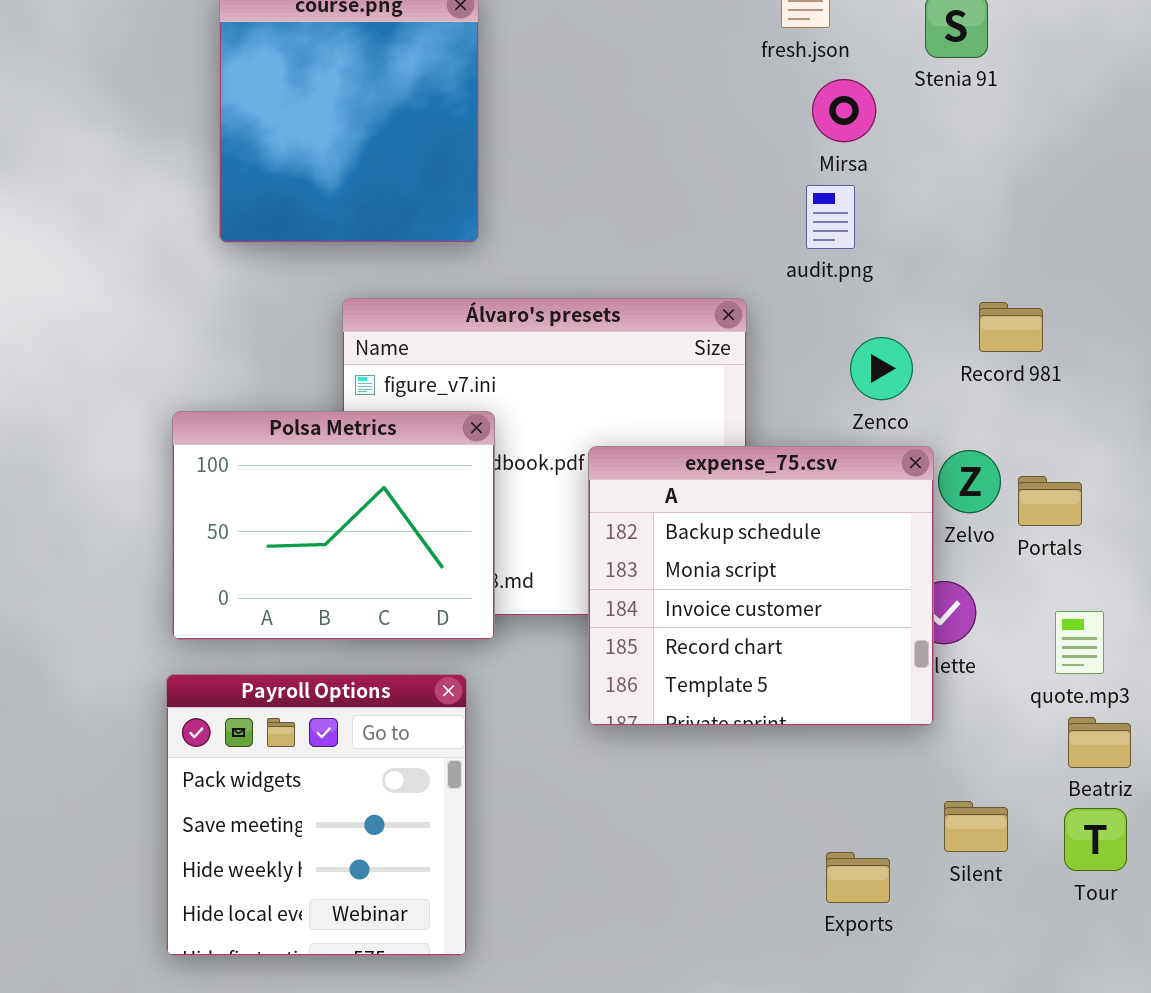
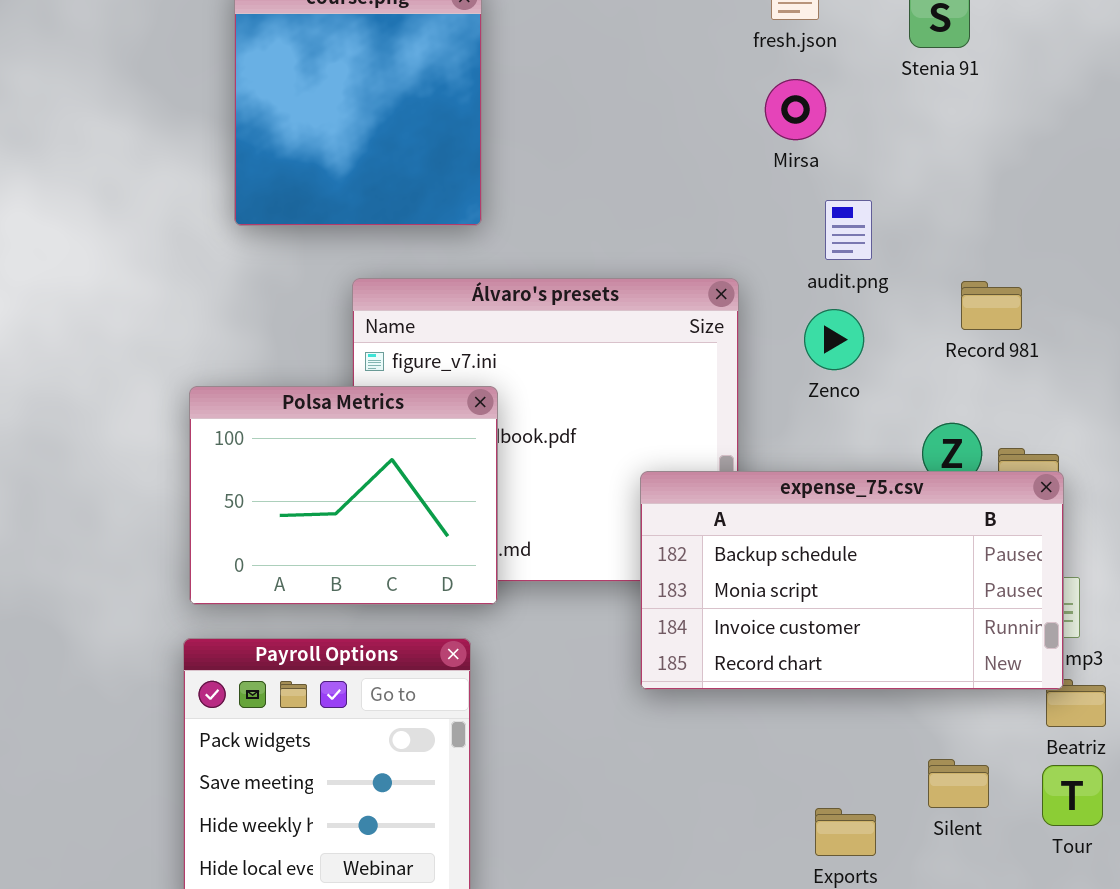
Mirsa: [812,79,876,142] -> [765,79,826,140], moved
audit.png: [806,185,855,249] -> [825,200,872,260], moved
Zenco: [850,337,913,400] -> [804,309,864,370], moved
expense_75.csv: [588,446,934,726] -> [640,471,1064,690], moved, resized

